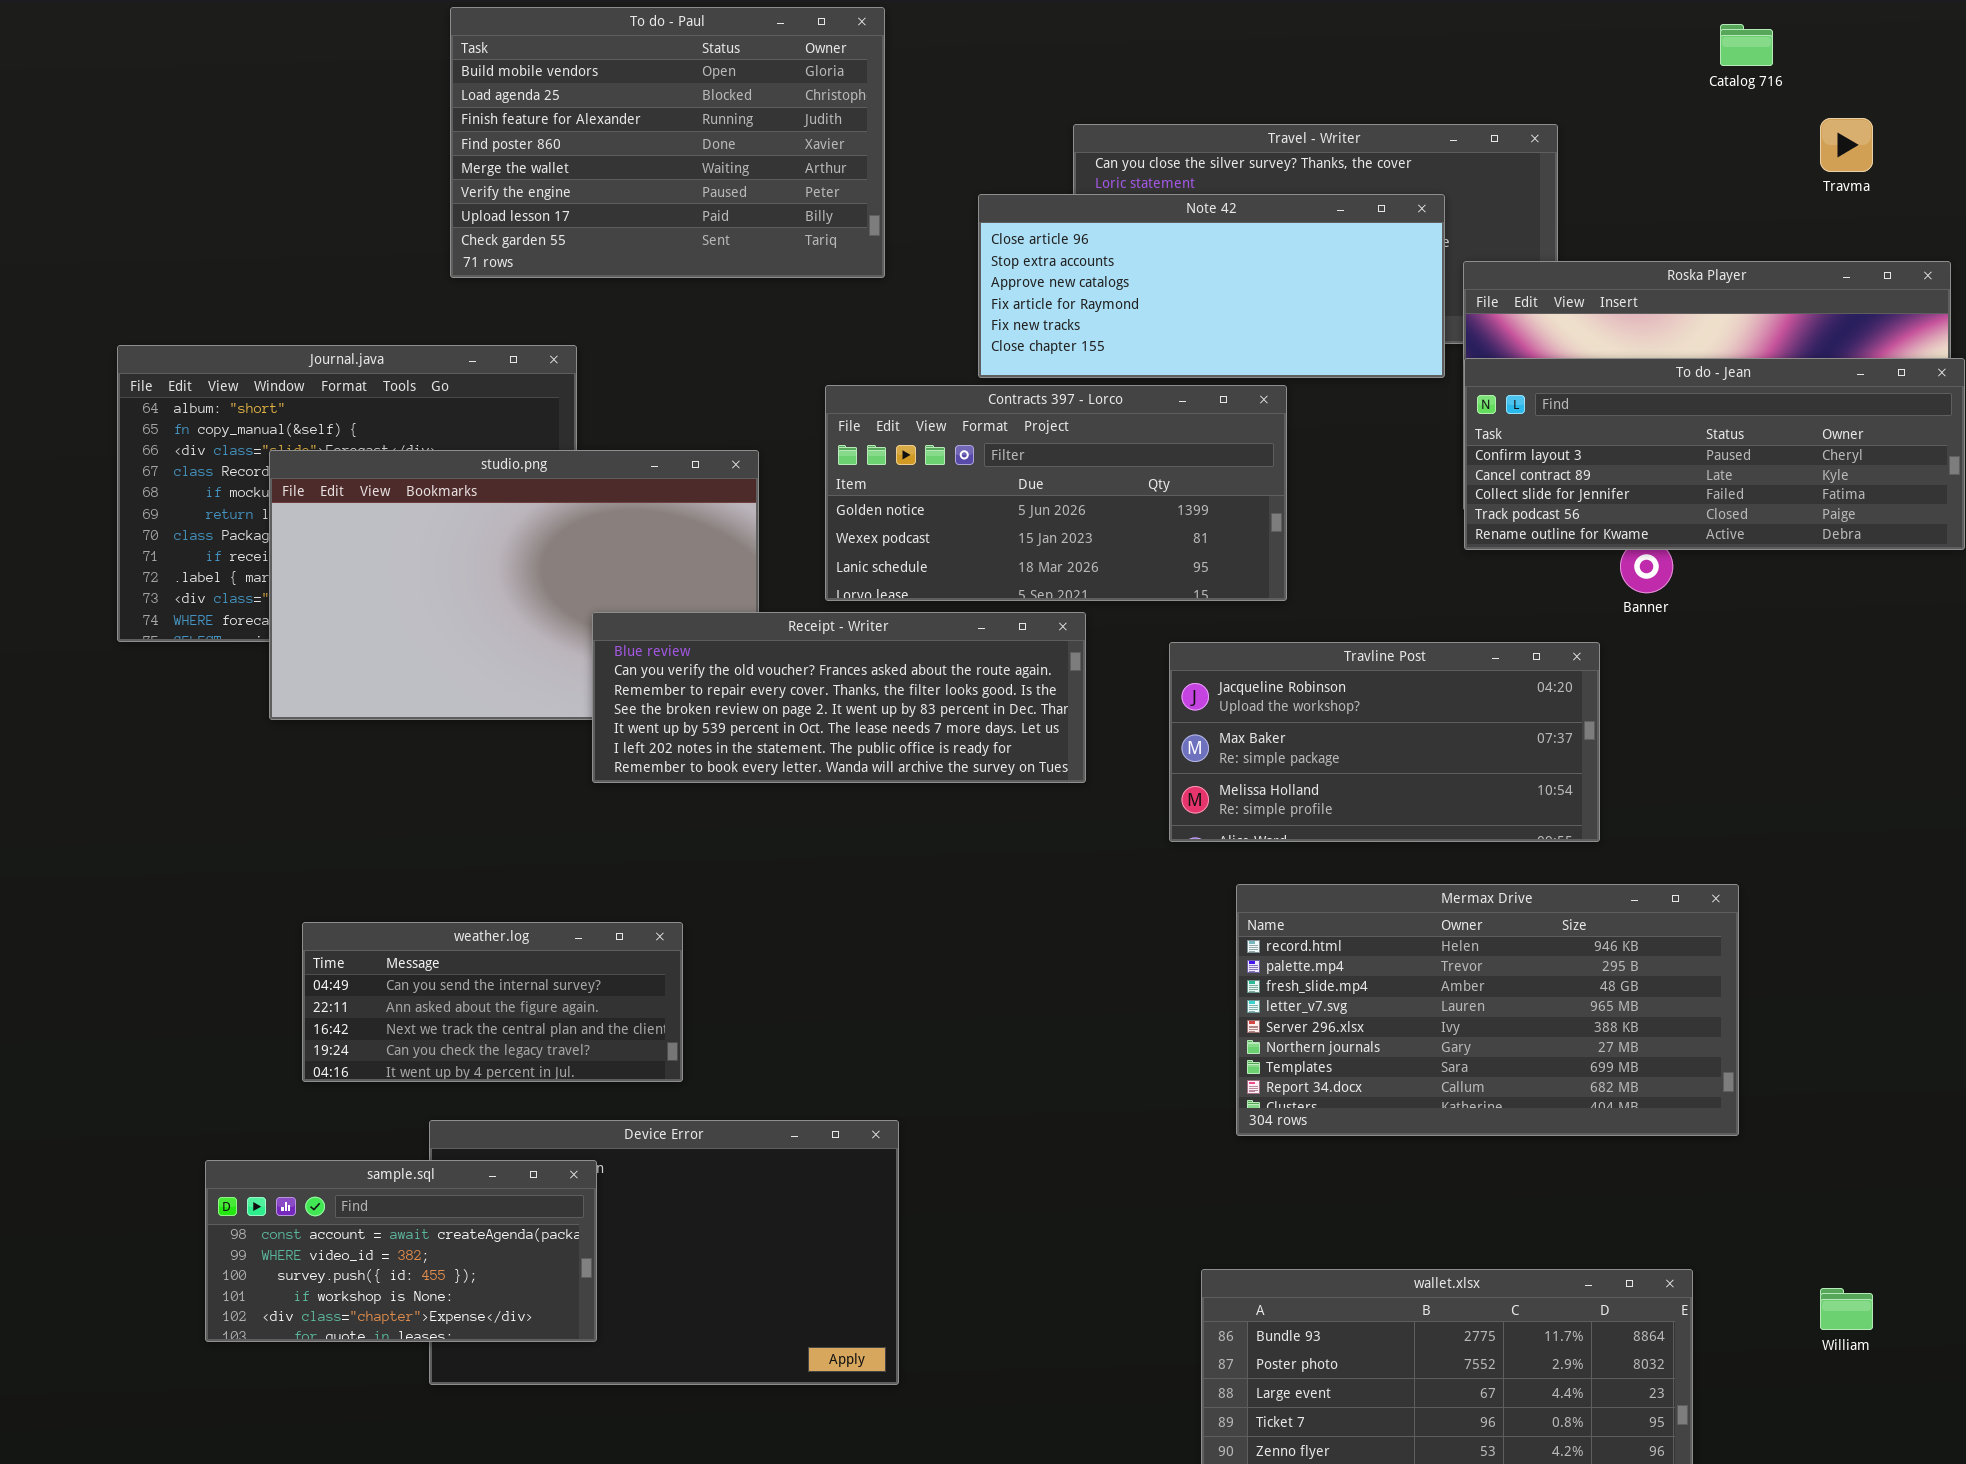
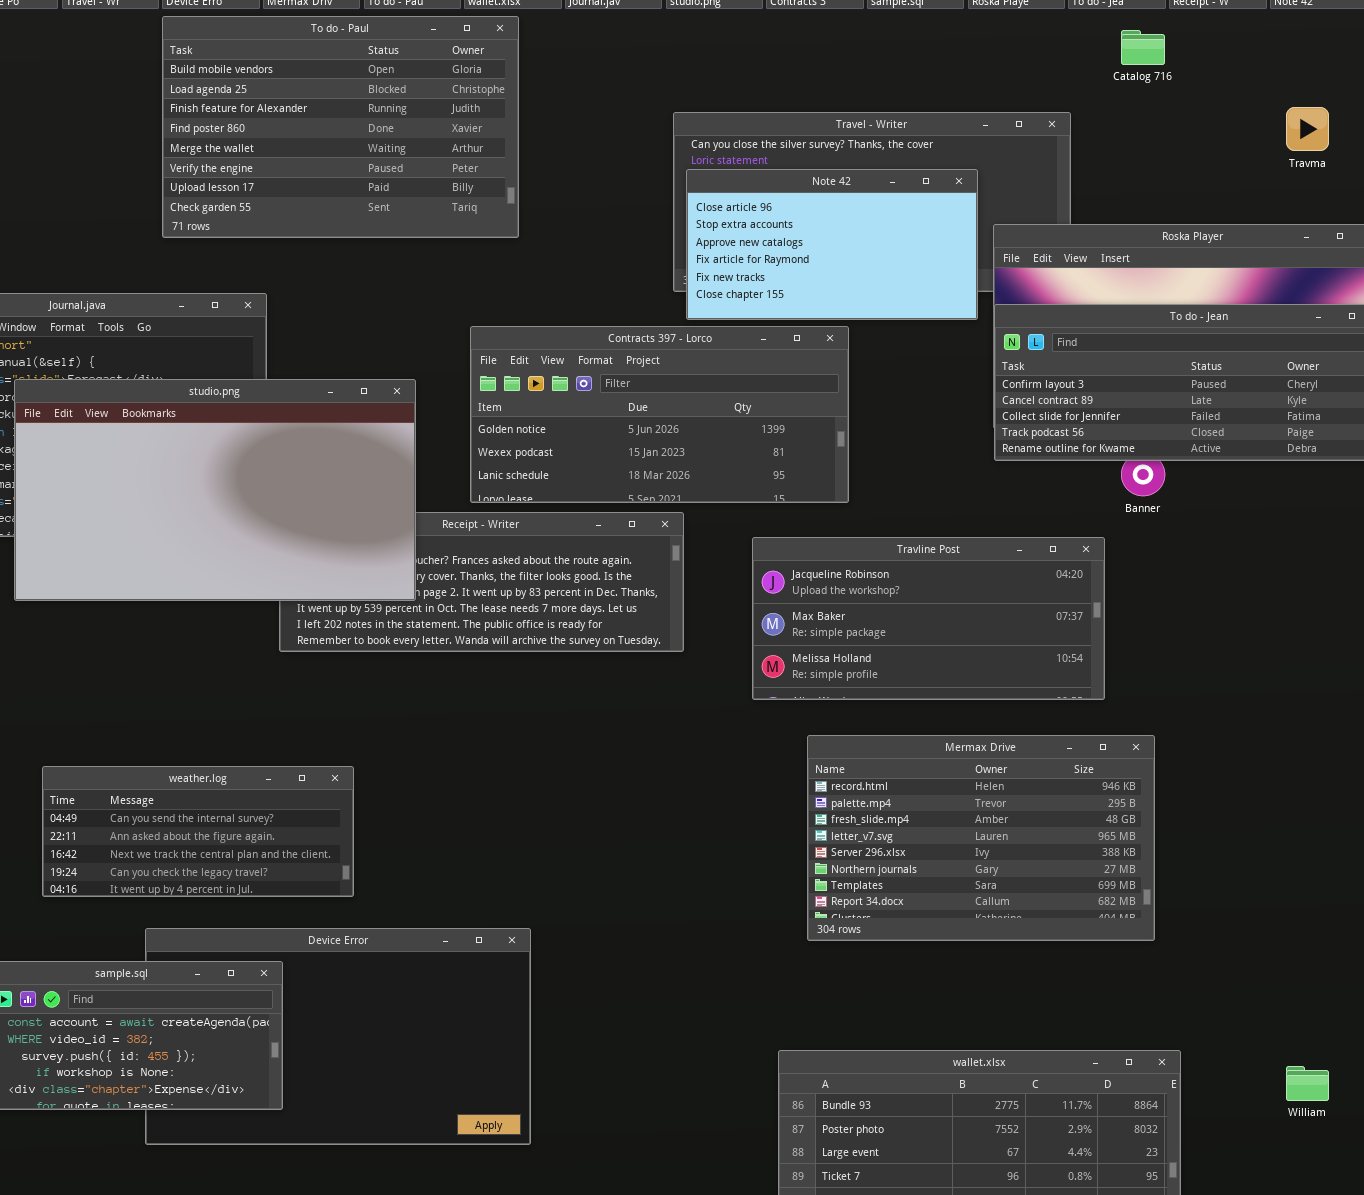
Catalog 716: [1720,24,1773,66] -> [1121,30,1165,65], moved
Note 42: [978,194,1445,378] -> [686,169,978,320], resized
studio.png: [269,450,759,720] -> [14,379,416,601], raised
Mermax Drive: [1236,884,1739,1136] -> [807,735,1155,941], resized

